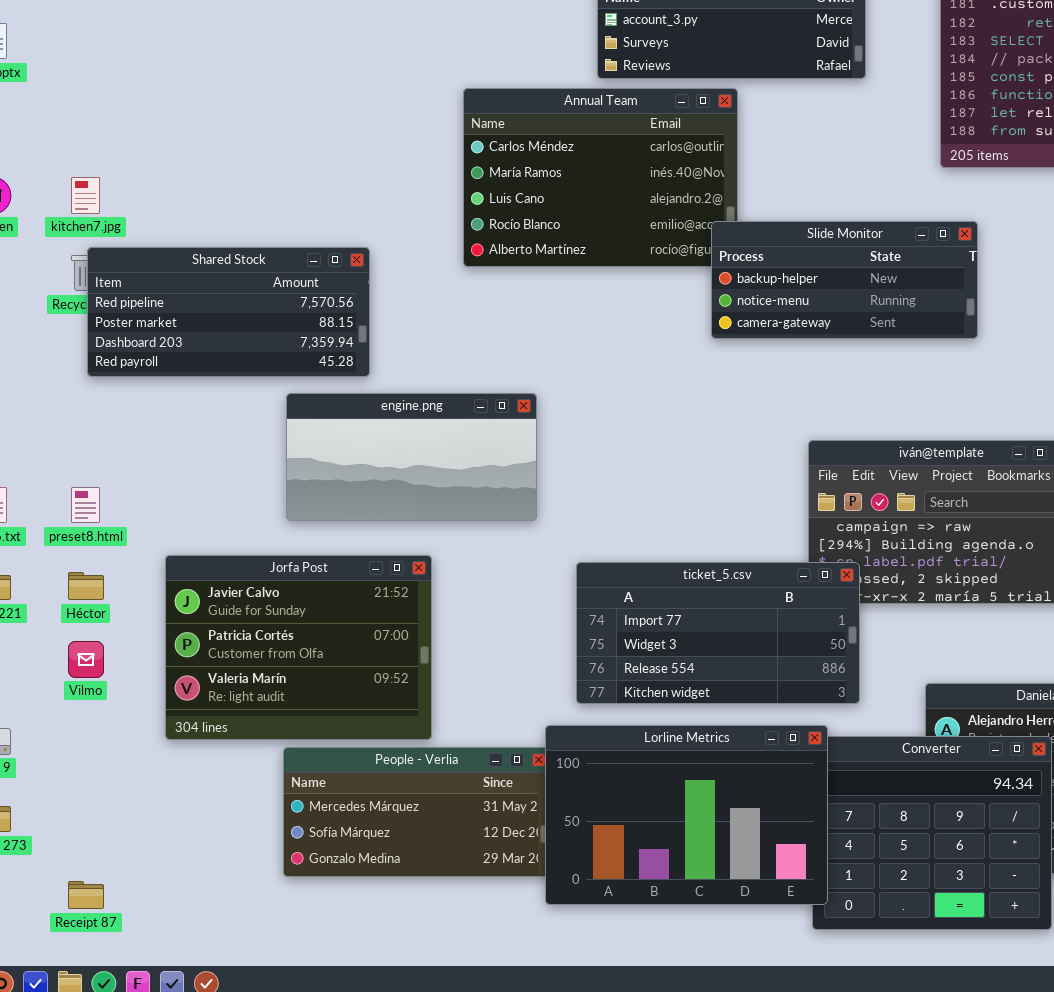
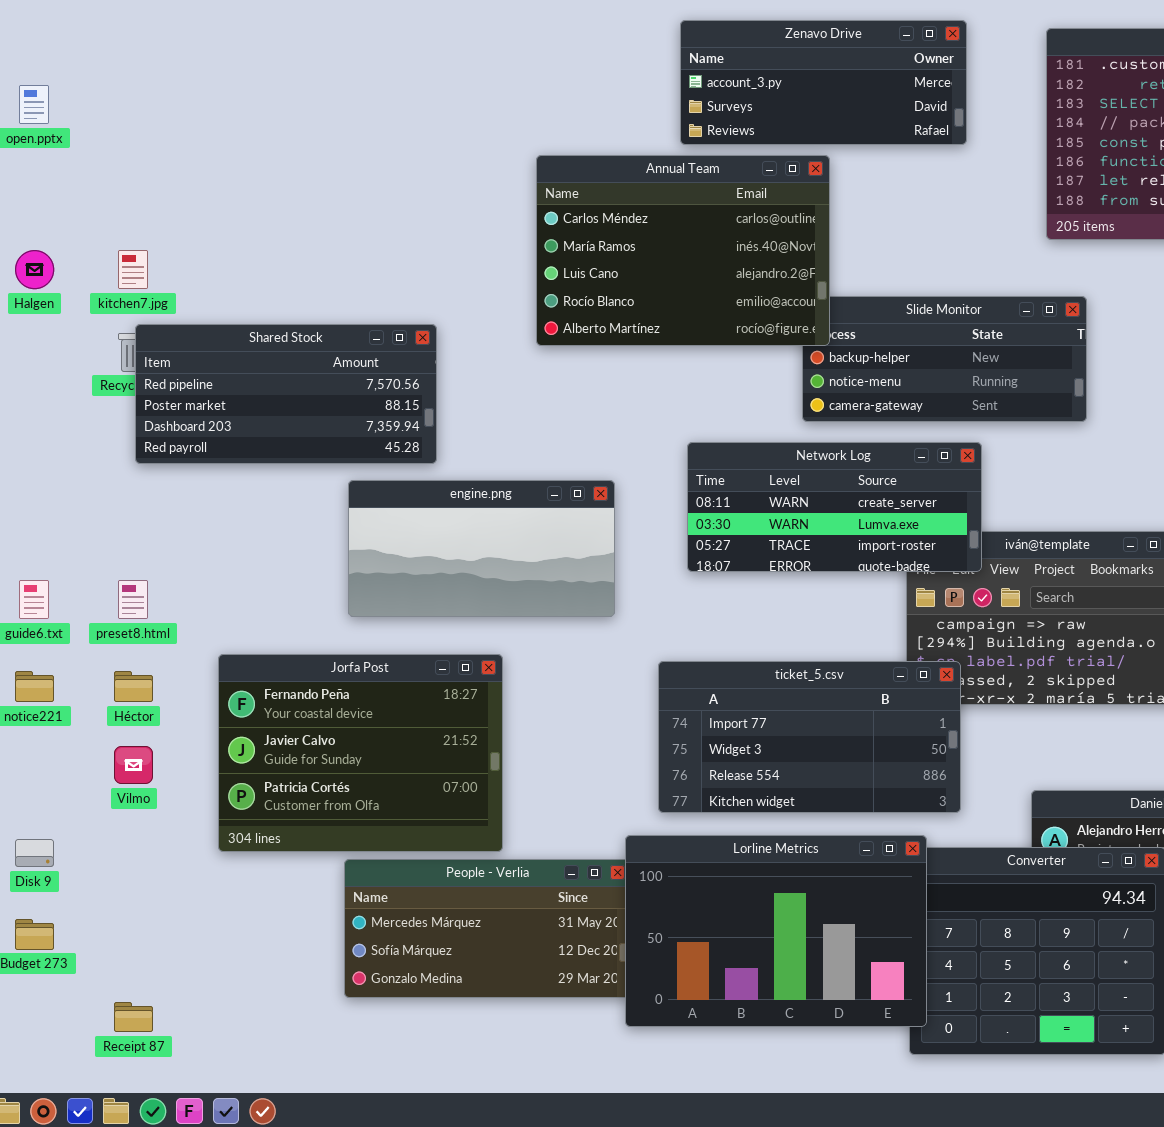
Annual Team: [463,88,738,267] -> [536,155,830,346], raised
Network Log: none -> [687,442,982,572], opened
Jorfa Post: [165,555,432,740] -> [218,654,503,852], scrolled up 1 row

